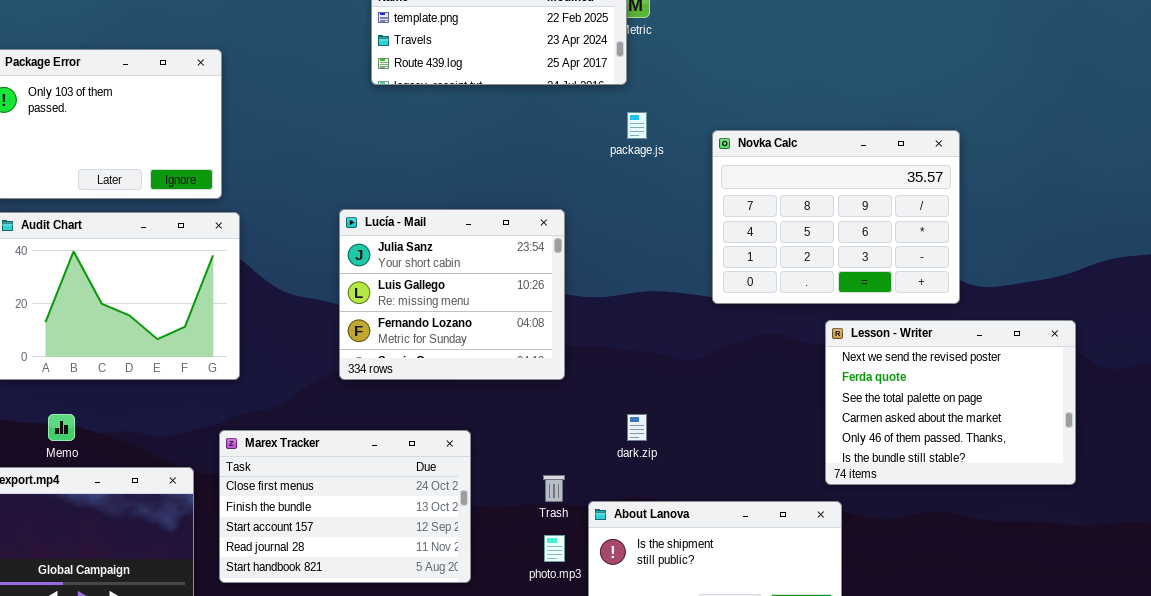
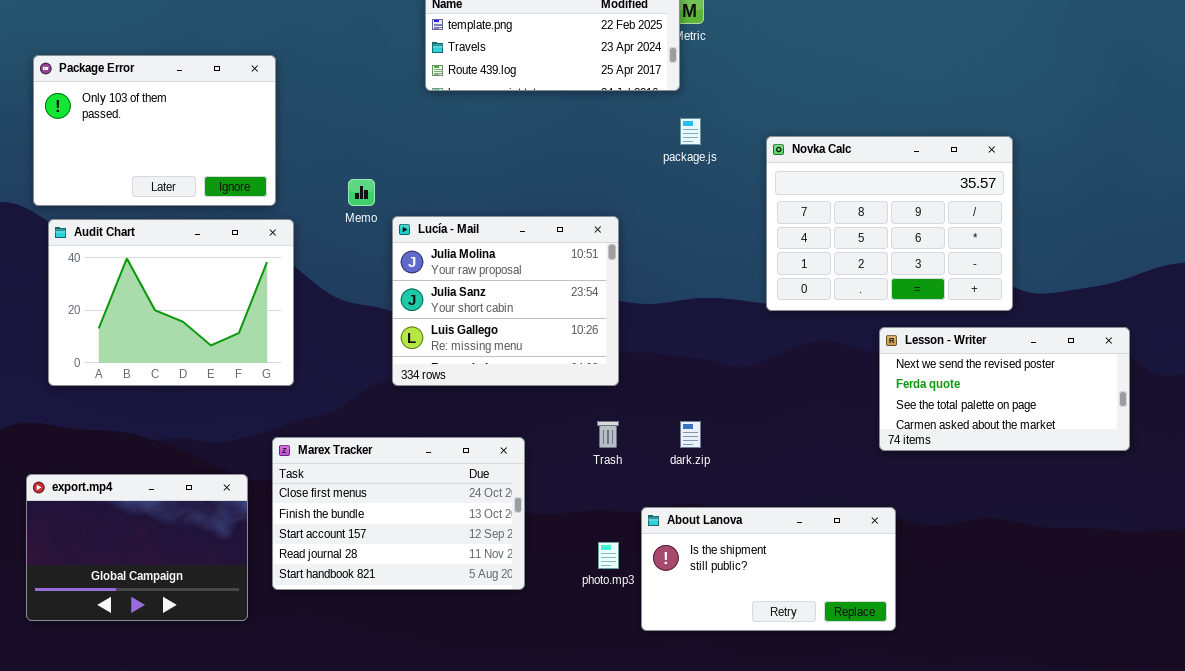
Lucía - Mail: [339,209,565,380] -> [392,216,619,386], scrolled up 1 row
Lesson - Writer: [825,320,1076,485] -> [879,327,1130,451], resized
Memo: [48,414,75,441] -> [348,179,375,206], moved
Trash: [543,475,565,502] -> [597,421,619,448], moved

